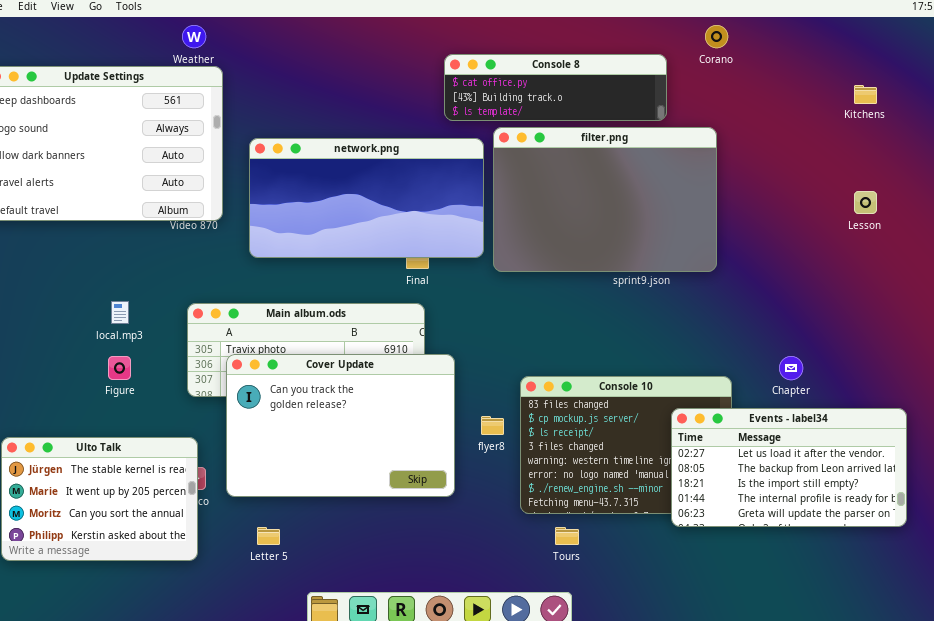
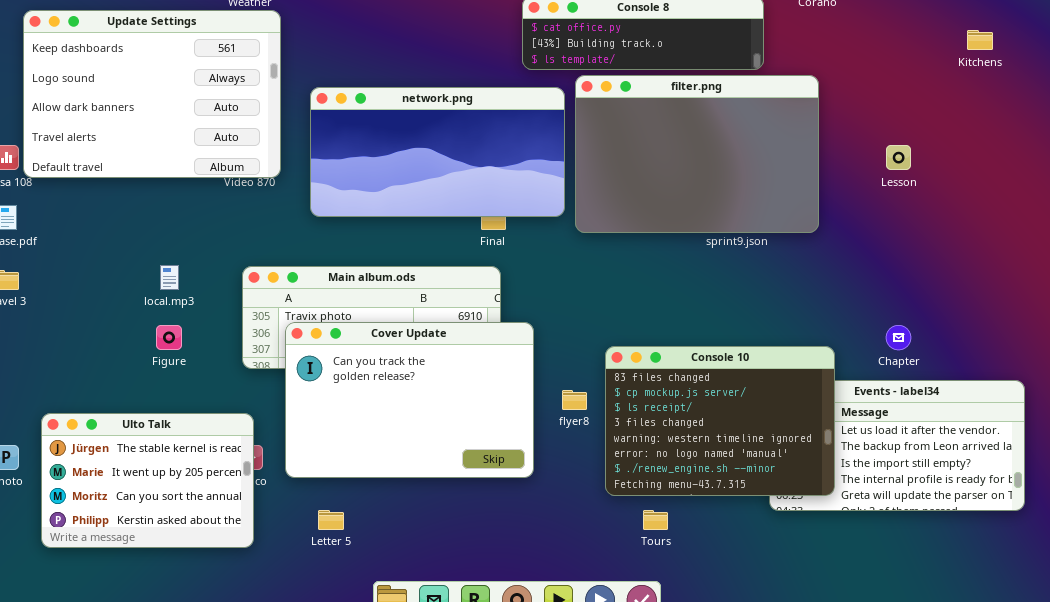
Lesson: [854,191,877,214] -> [886,145,911,170], moved
Console 10: [520,376,732,514] -> [605,346,835,496], raised

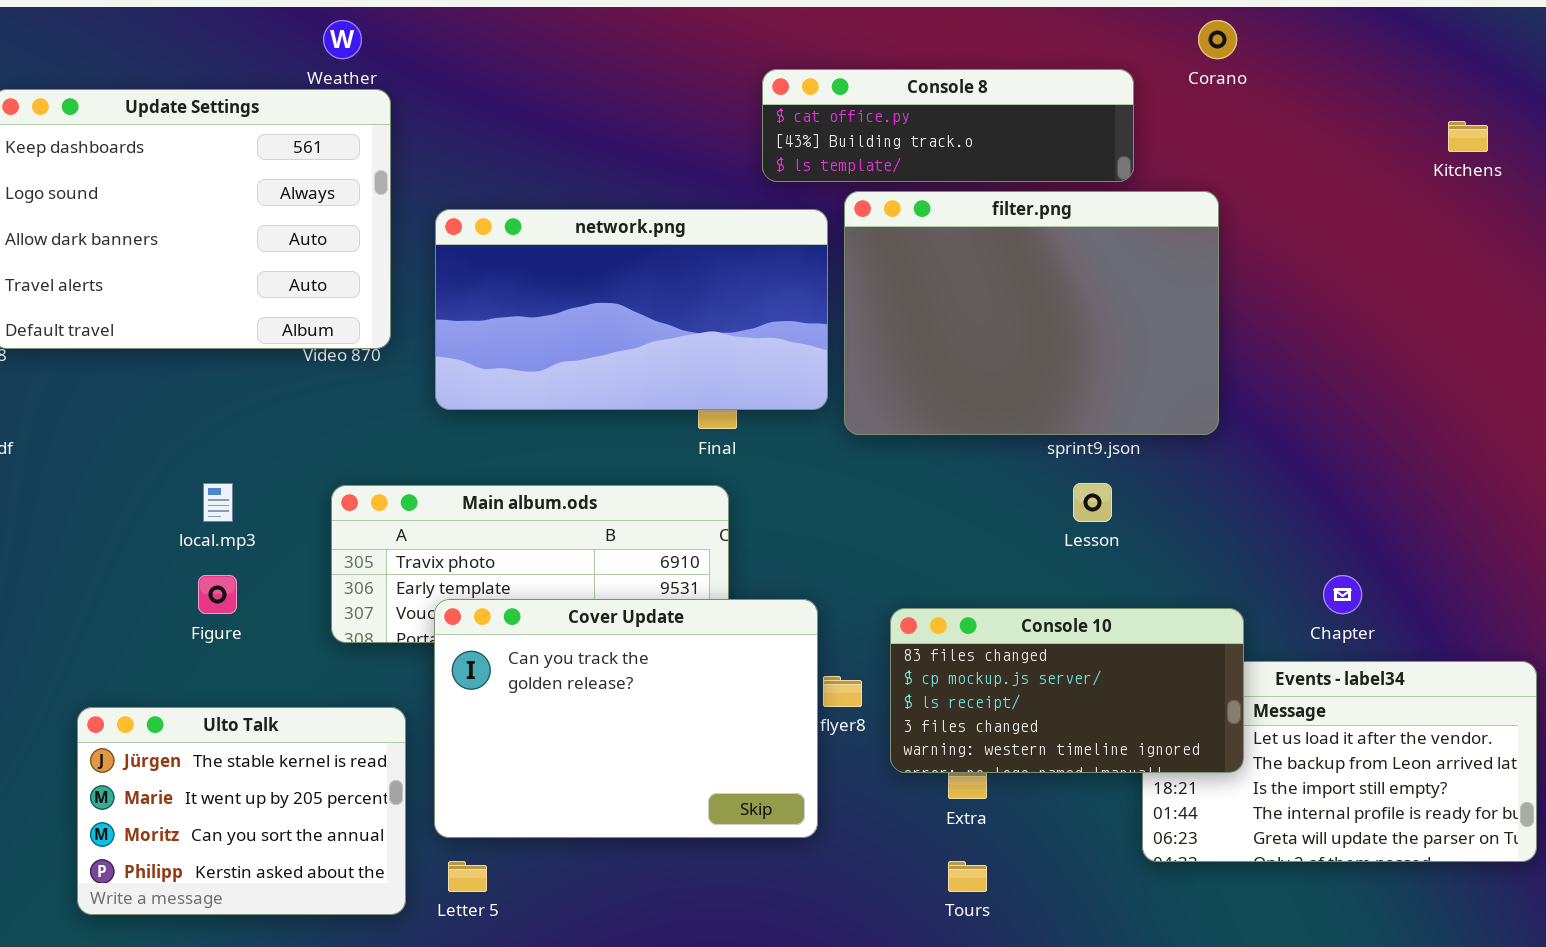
Lesson: [886,145,911,170] -> [1073,483,1112,522], moved
Cover Update: [285,322,534,478] -> [434,599,818,838], moved
Console 10: [605,346,835,496] -> [890,608,1244,773], resized
Ulto Talk: [41,413,254,548] -> [77,707,406,915], moved

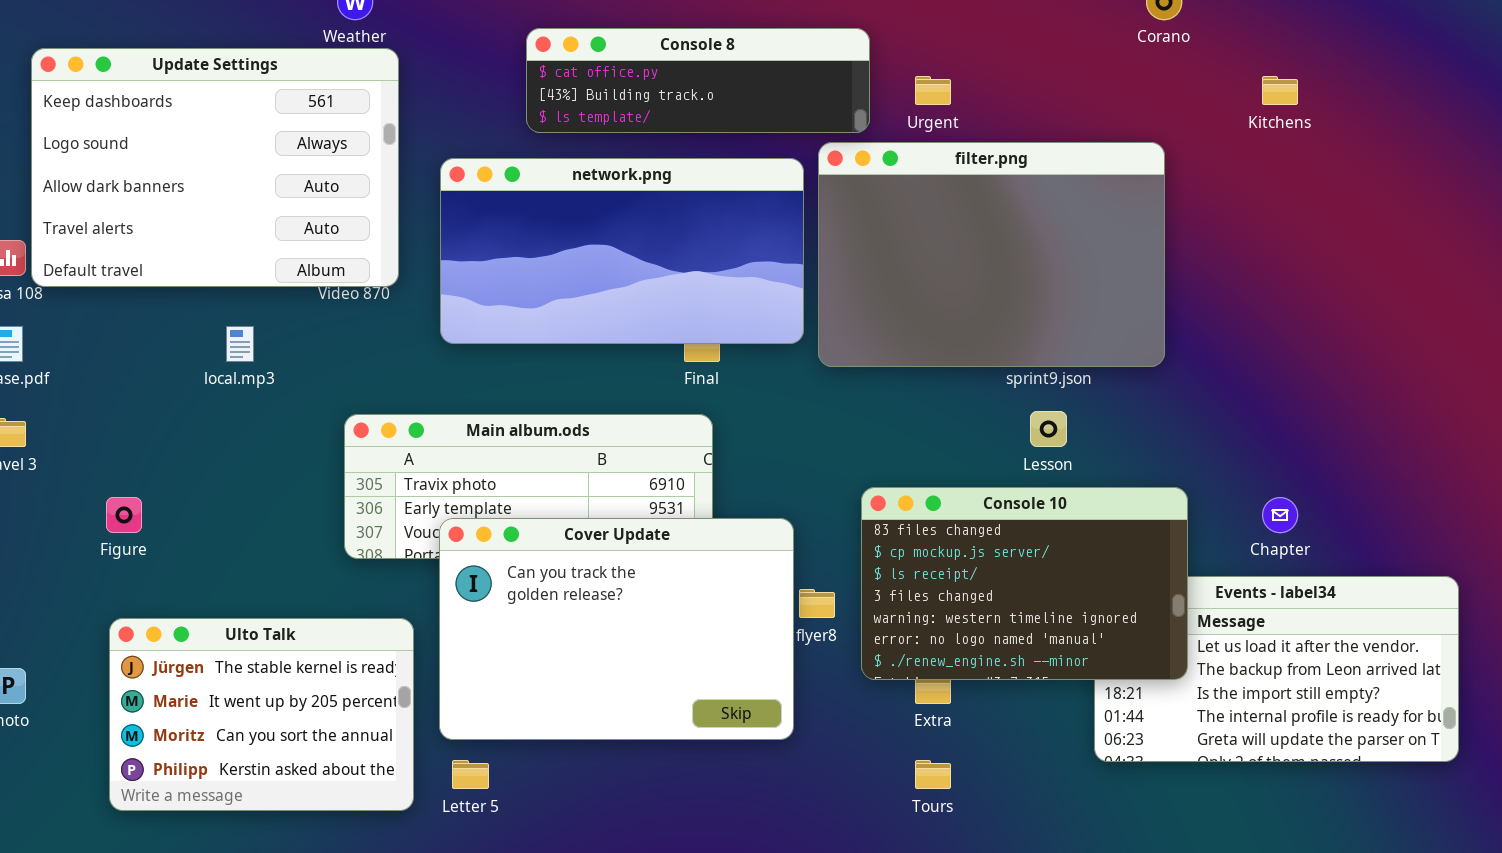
Console 8: [762,69,1134,182] -> [526,28,870,133], moved
Kitchens: [1448,121,1488,152] -> [1262,76,1298,105], moved
local.mp3: [203,483,233,522] -> [226,326,254,362], moved
Figure: [198,575,237,614] -> [106,497,142,533], moved
Console 10: [890,608,1244,773] -> [861,487,1188,680], resized

